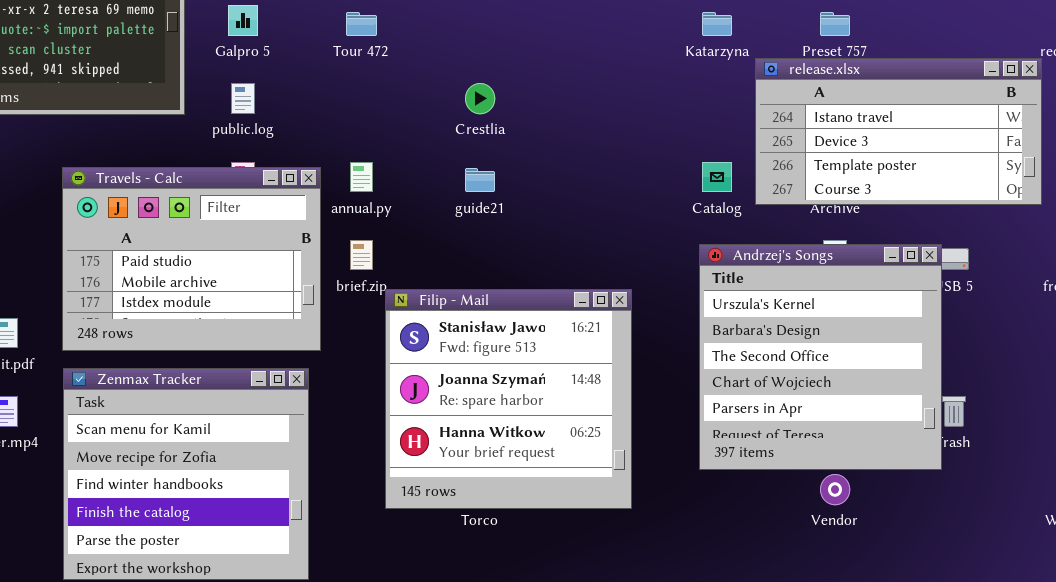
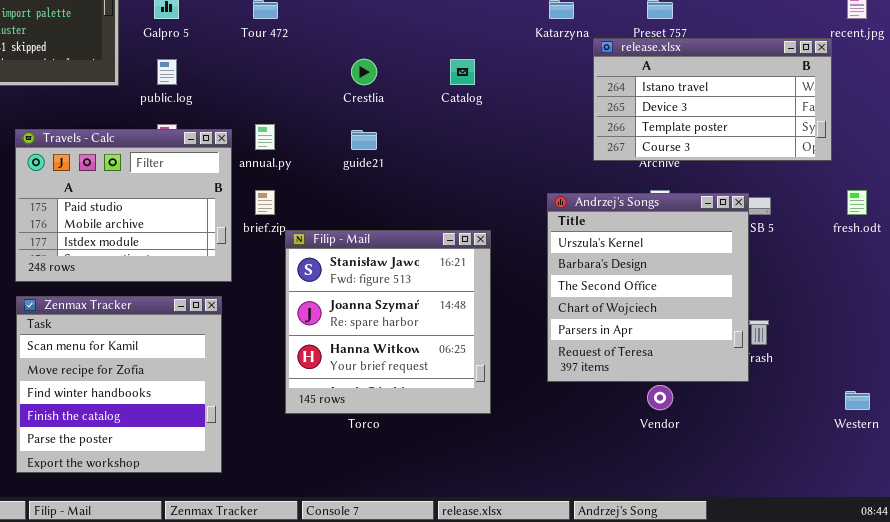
Catalog: [702,162,732,192] -> [450,59,475,85], moved

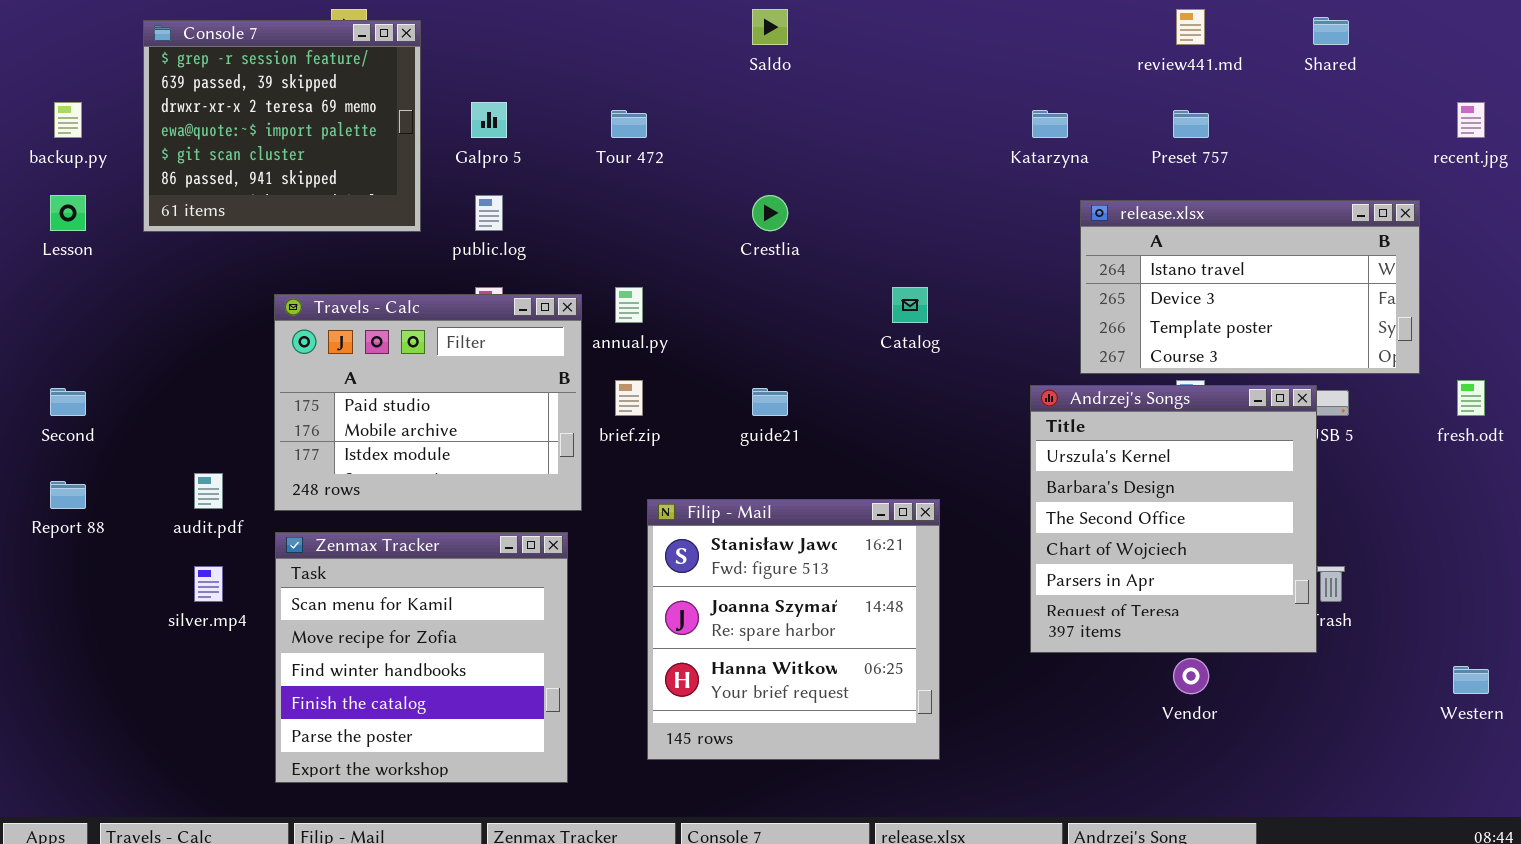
release.xlsx: [593,38,832,161] -> [1080,200,1420,374], moved
Catalog: [450,59,475,85] -> [892,287,928,323], moved
guide21: [351,130,377,150] -> [752,388,788,416], moved
Filip - Mail: [285,230,491,414] -> [647,499,940,760], moved

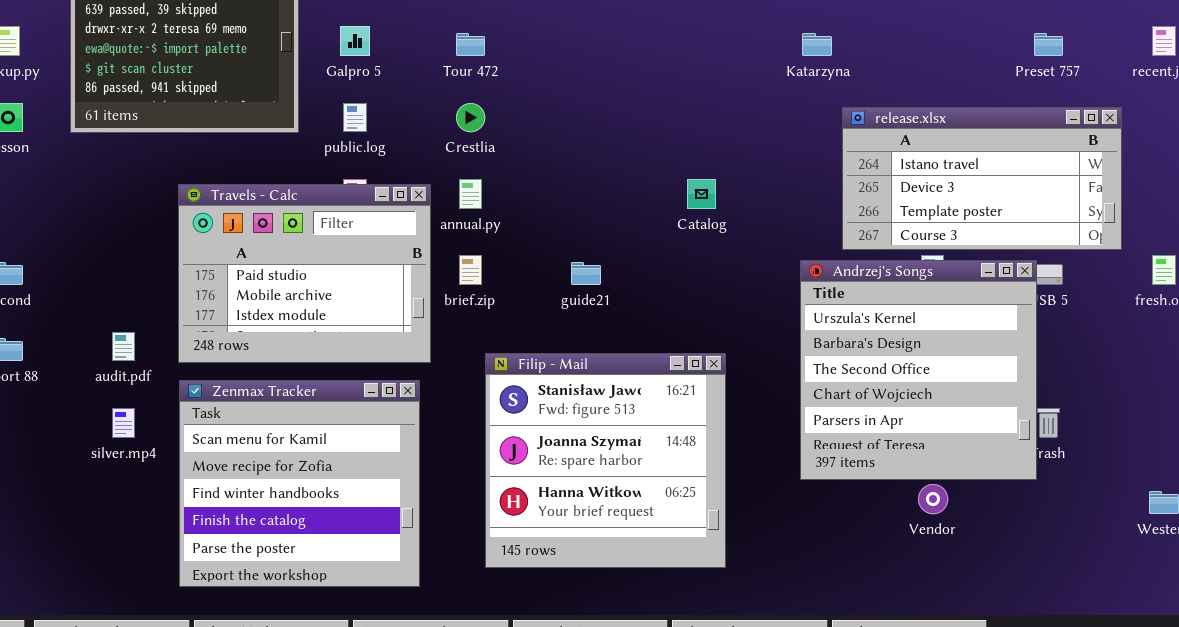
Preset 757: [1173,110,1209,138] -> [1034,33,1063,56], moved
Crestlia: [752,195,788,231] -> [456,103,485,132], moved

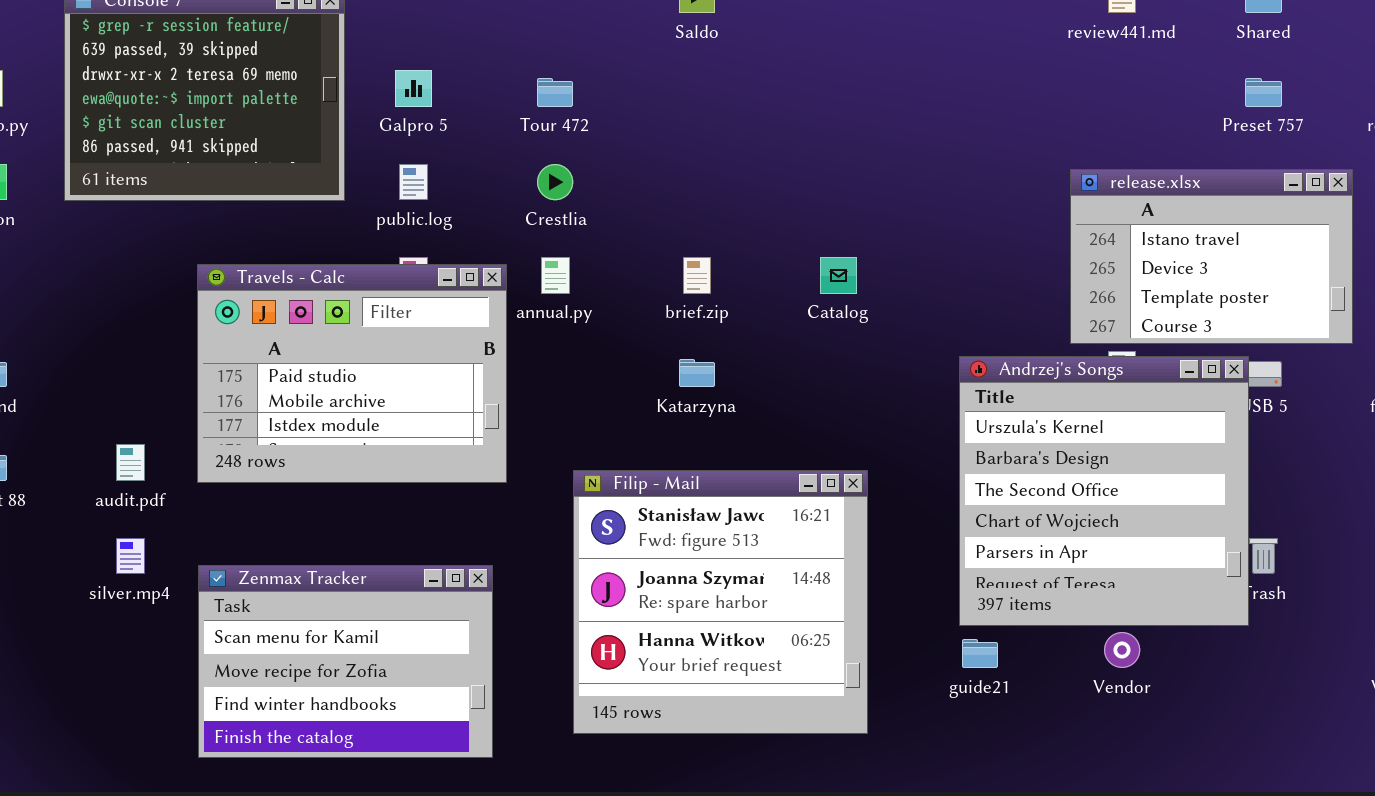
Katarzyna: [802,33,832,56] -> [679,359,715,387], moved
release.xlsx: [842,107,1122,250] -> [1070,169,1353,344], resized
brief.zip: [459,255,482,285] -> [683,257,711,294], moved
guide21: [571,262,601,285] -> [962,639,998,668], moved
Zenmax Tracker: [179,380,420,587] -> [198,565,493,758], resized

